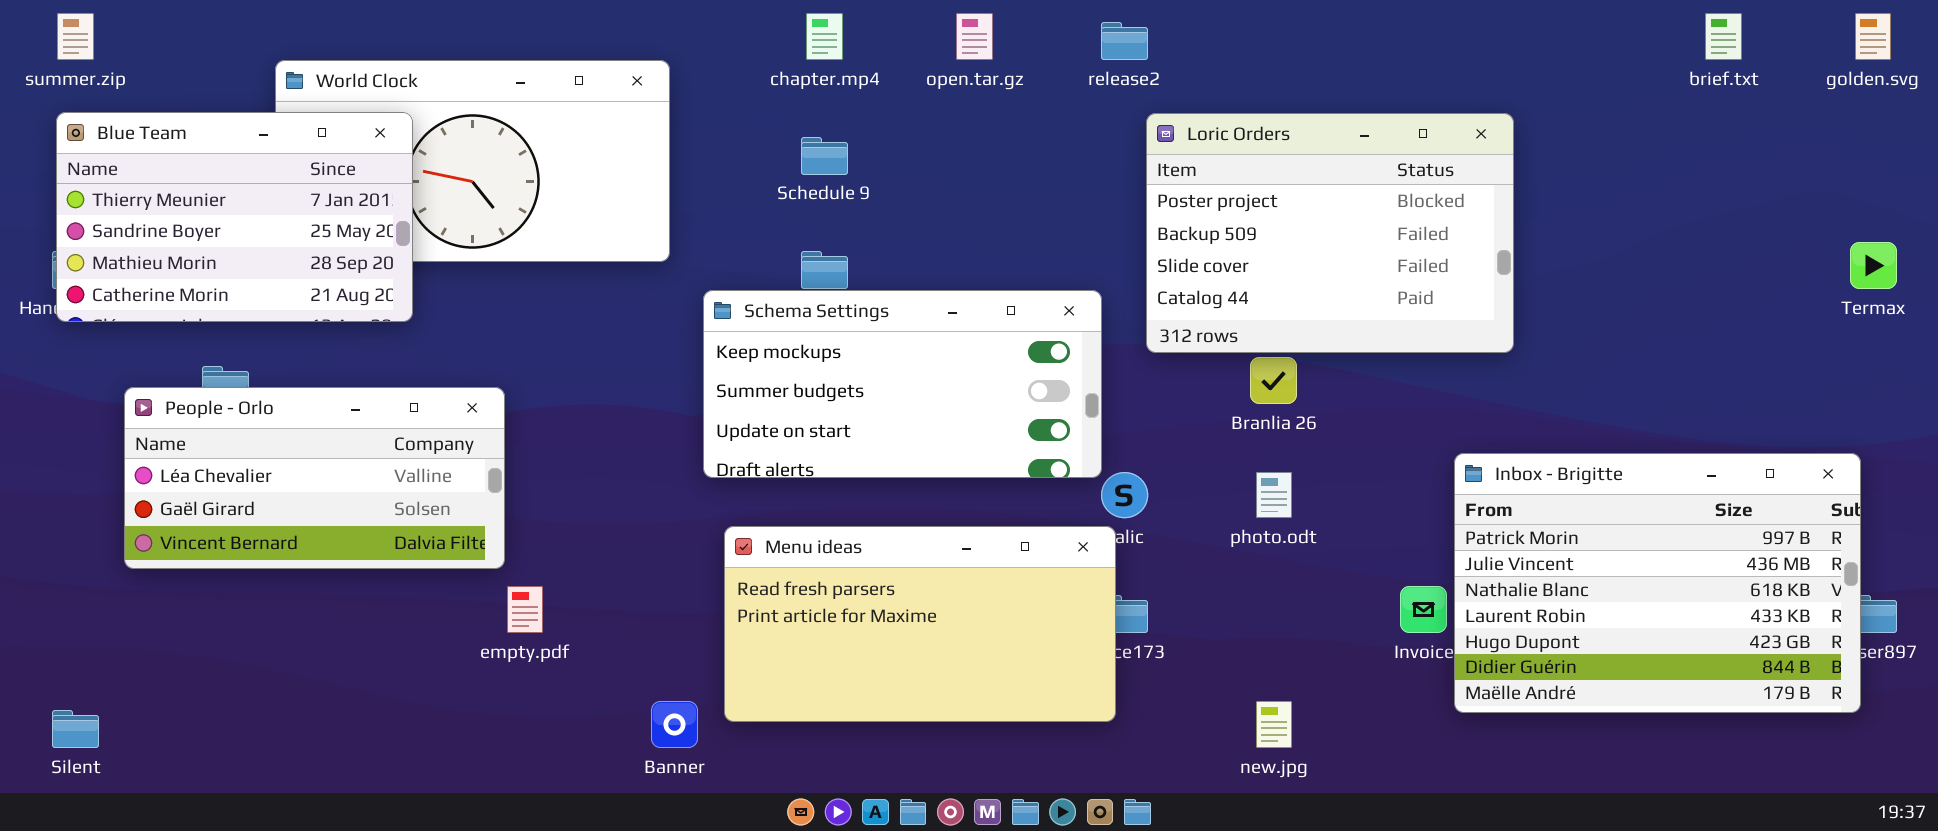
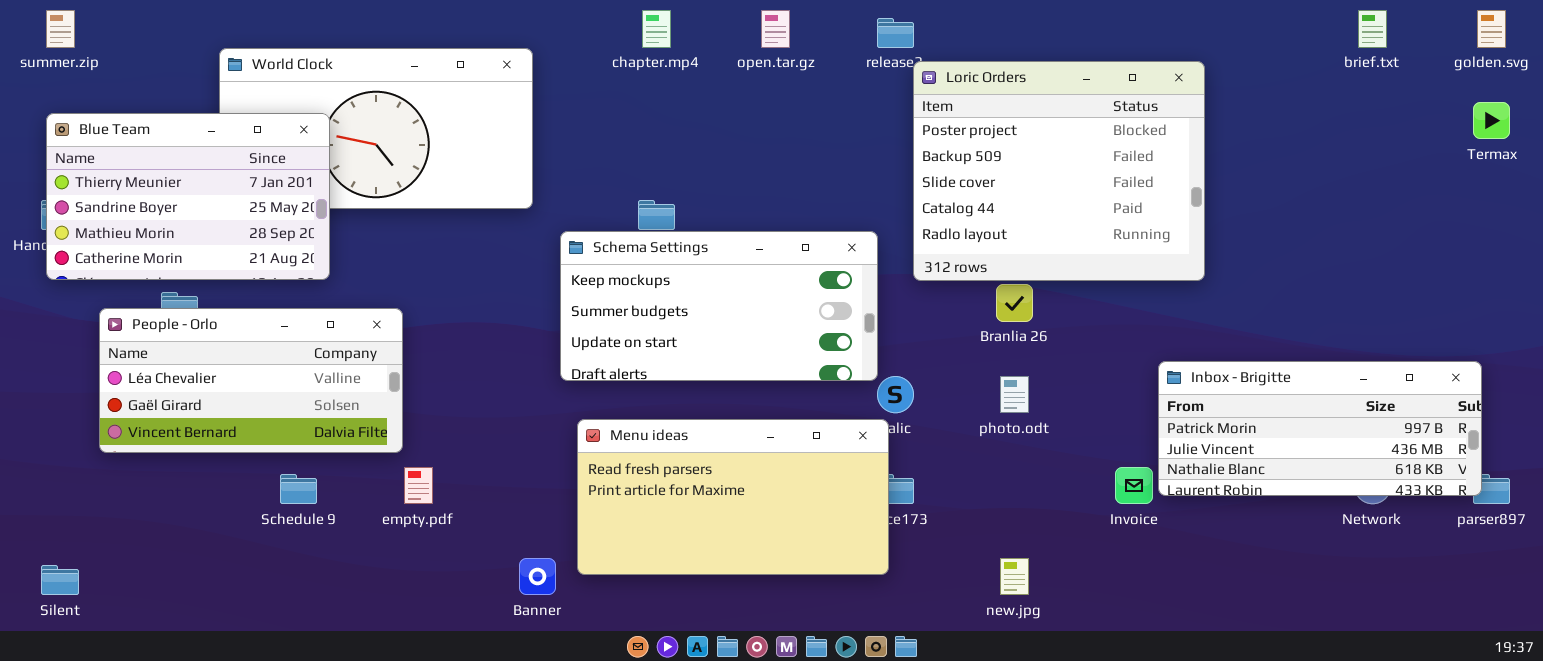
Blue Team: [56,112,413,322] -> [46,113,330,280], moved
Loric Orders: [1146,113,1514,353] -> [913,61,1205,281], resized
Schedule 9: [801,137,848,175] -> [280,474,317,504], moved
Termax: [1850,242,1897,289] -> [1473,102,1510,139], moved
Inbox - Brigitte: [1454,453,1861,713] -> [1158,361,1482,496], resized

